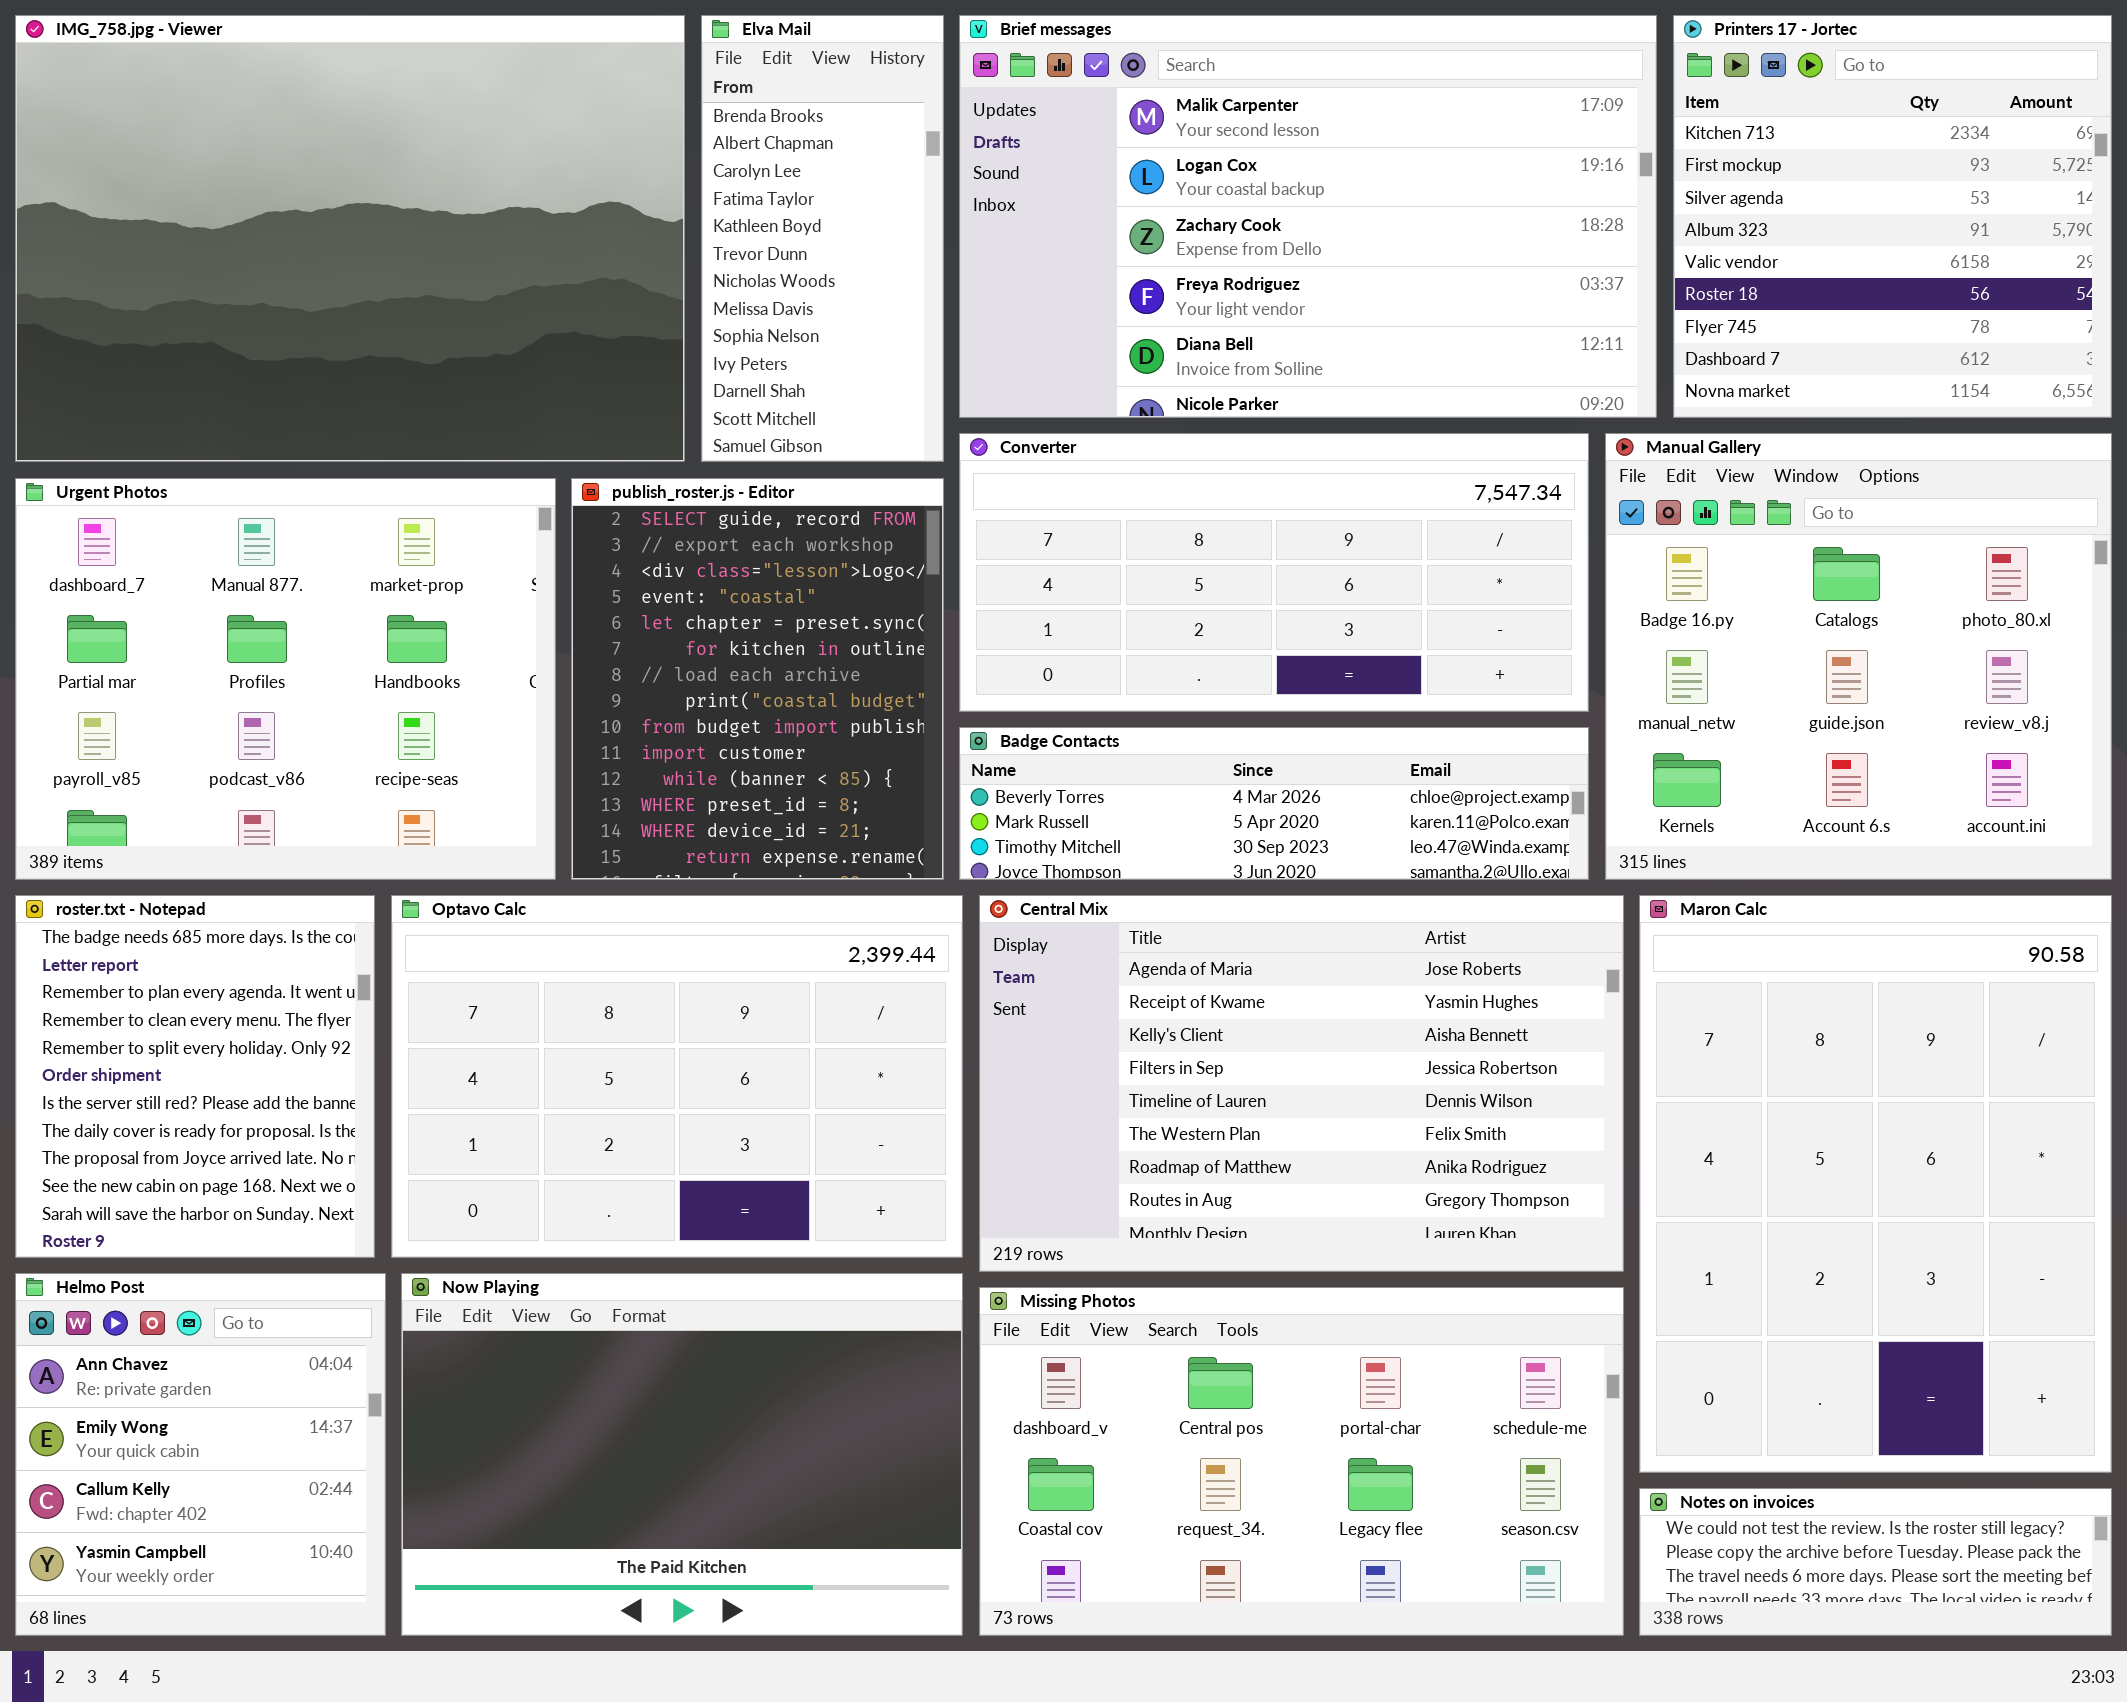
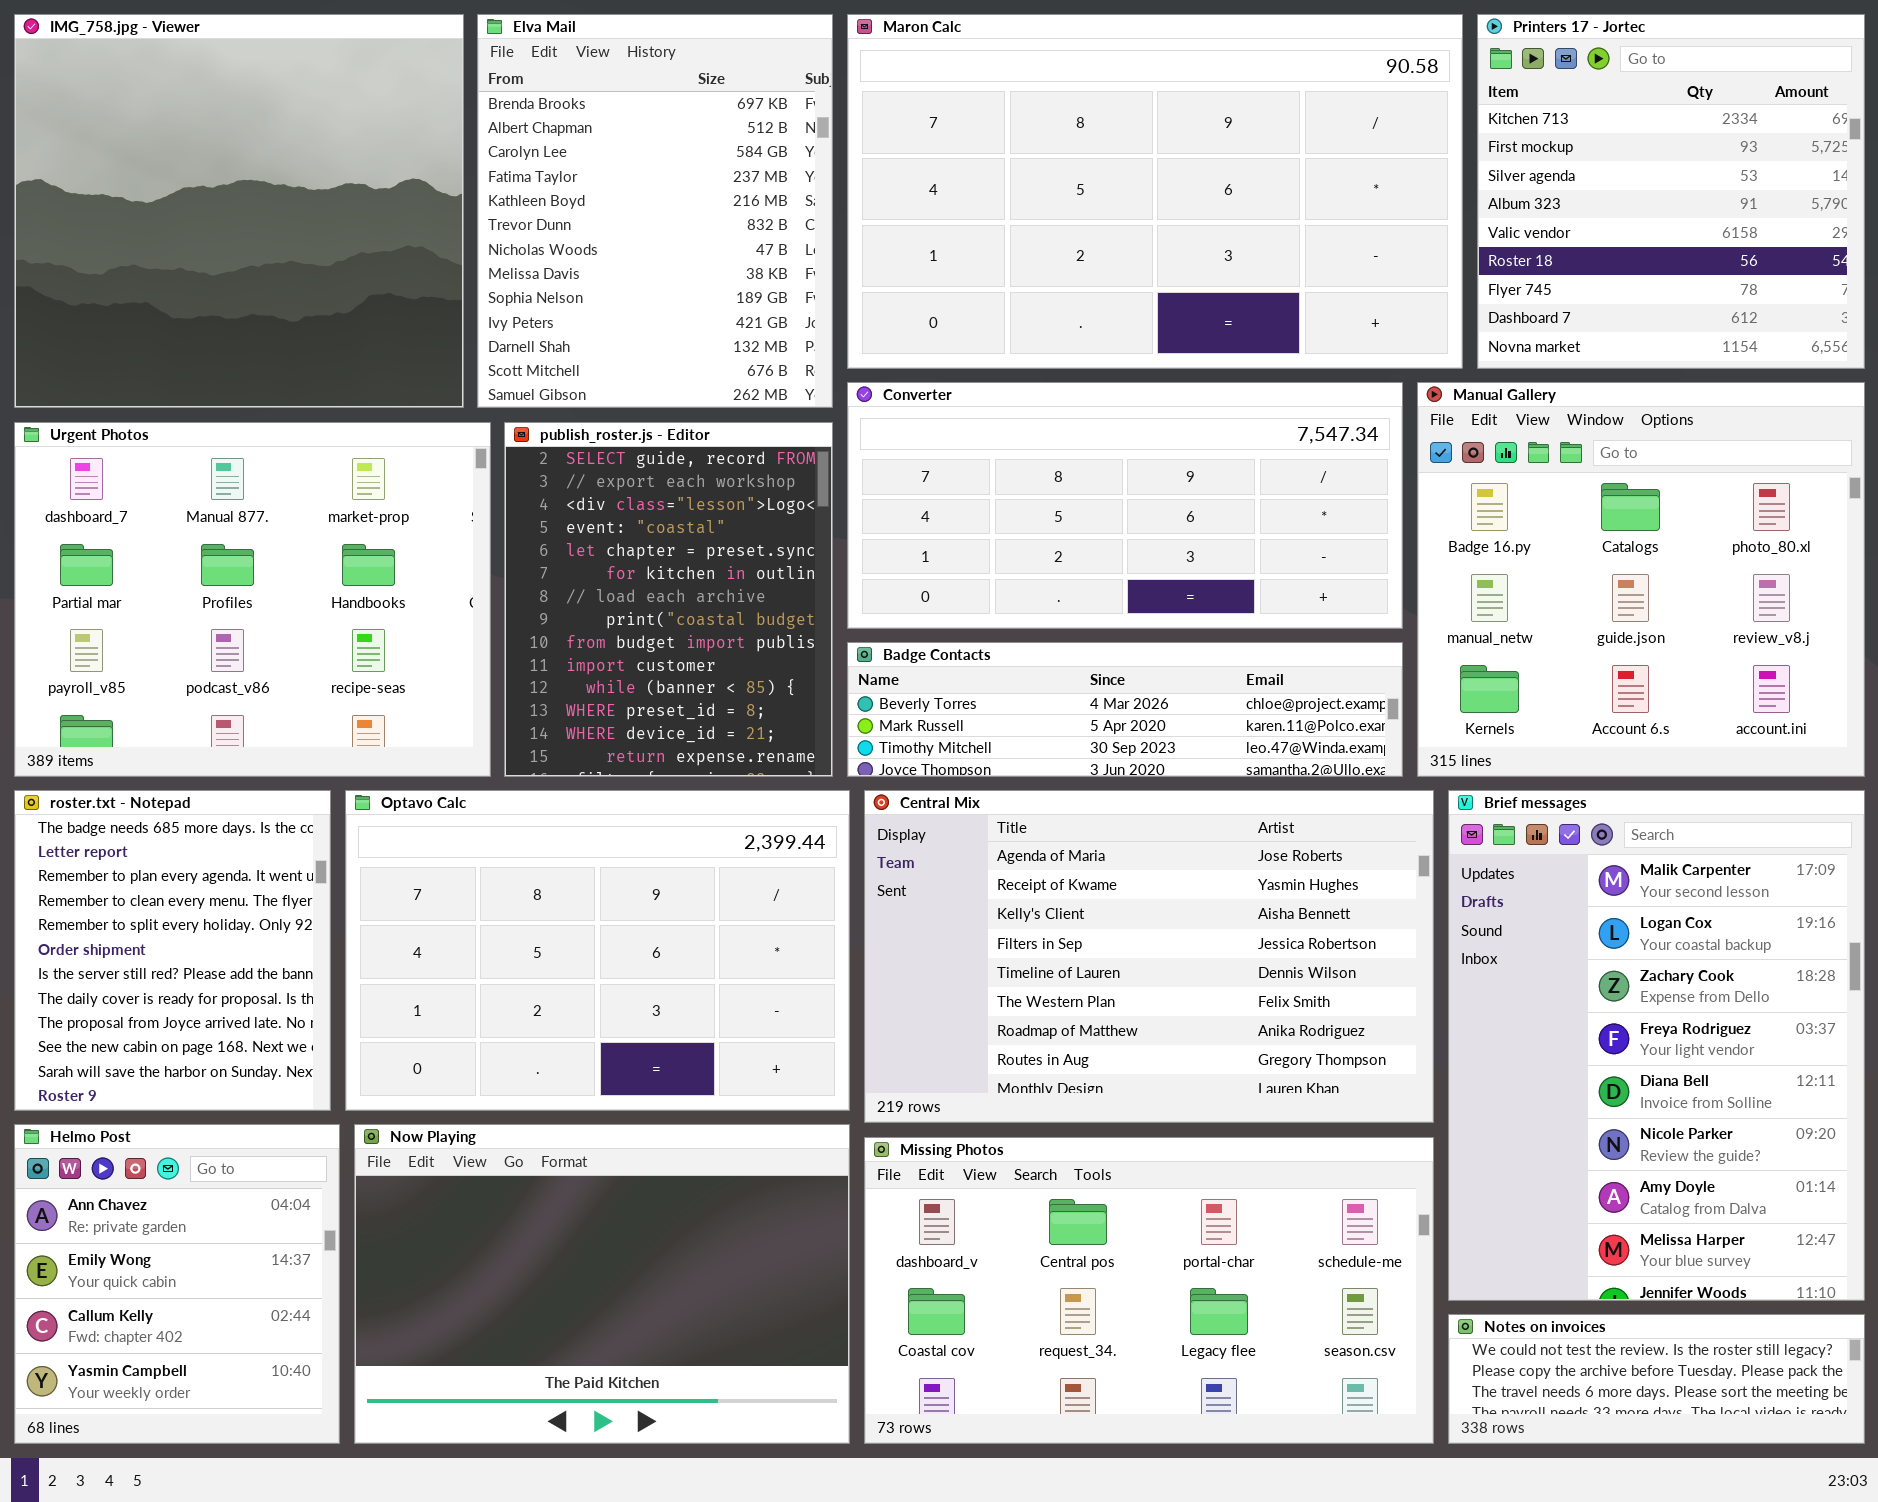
IMG_758.jpg - Viewer: [15,15,685,462] -> [14,14,464,408], resized
Elva Mail: [701,15,944,462] -> [477,14,833,408], resized
Brief messages: [959,15,1657,418] -> [1448,790,1865,1301], moved, resized
Maron Calc: [1639,895,2112,1473] -> [847,14,1463,369], moved, resized

